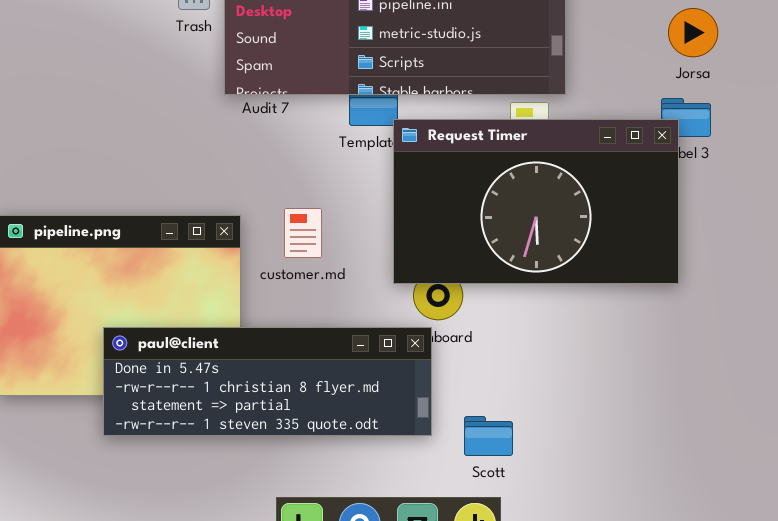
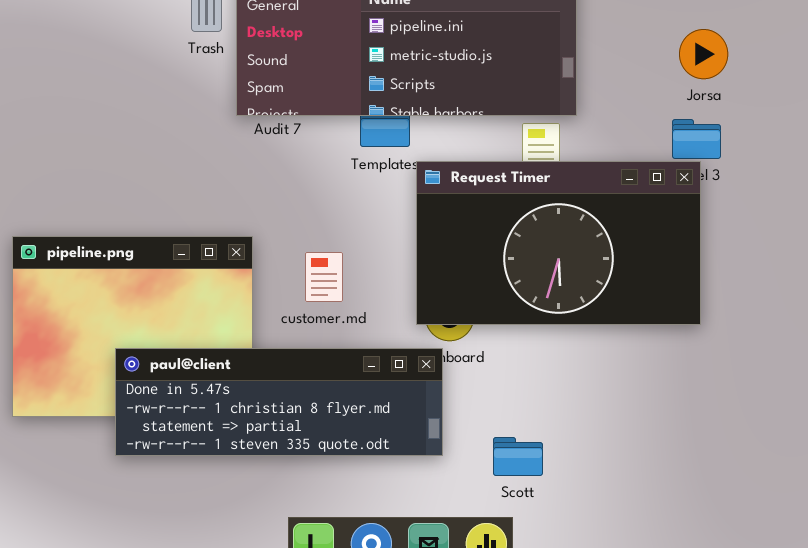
Request Timer: [393,119,679,284] -> [416,161,701,325], moved
customer.md: [284,208,322,258] -> [305,252,343,302], moved
Scott: [464,416,513,456] -> [493,437,543,476], moved

